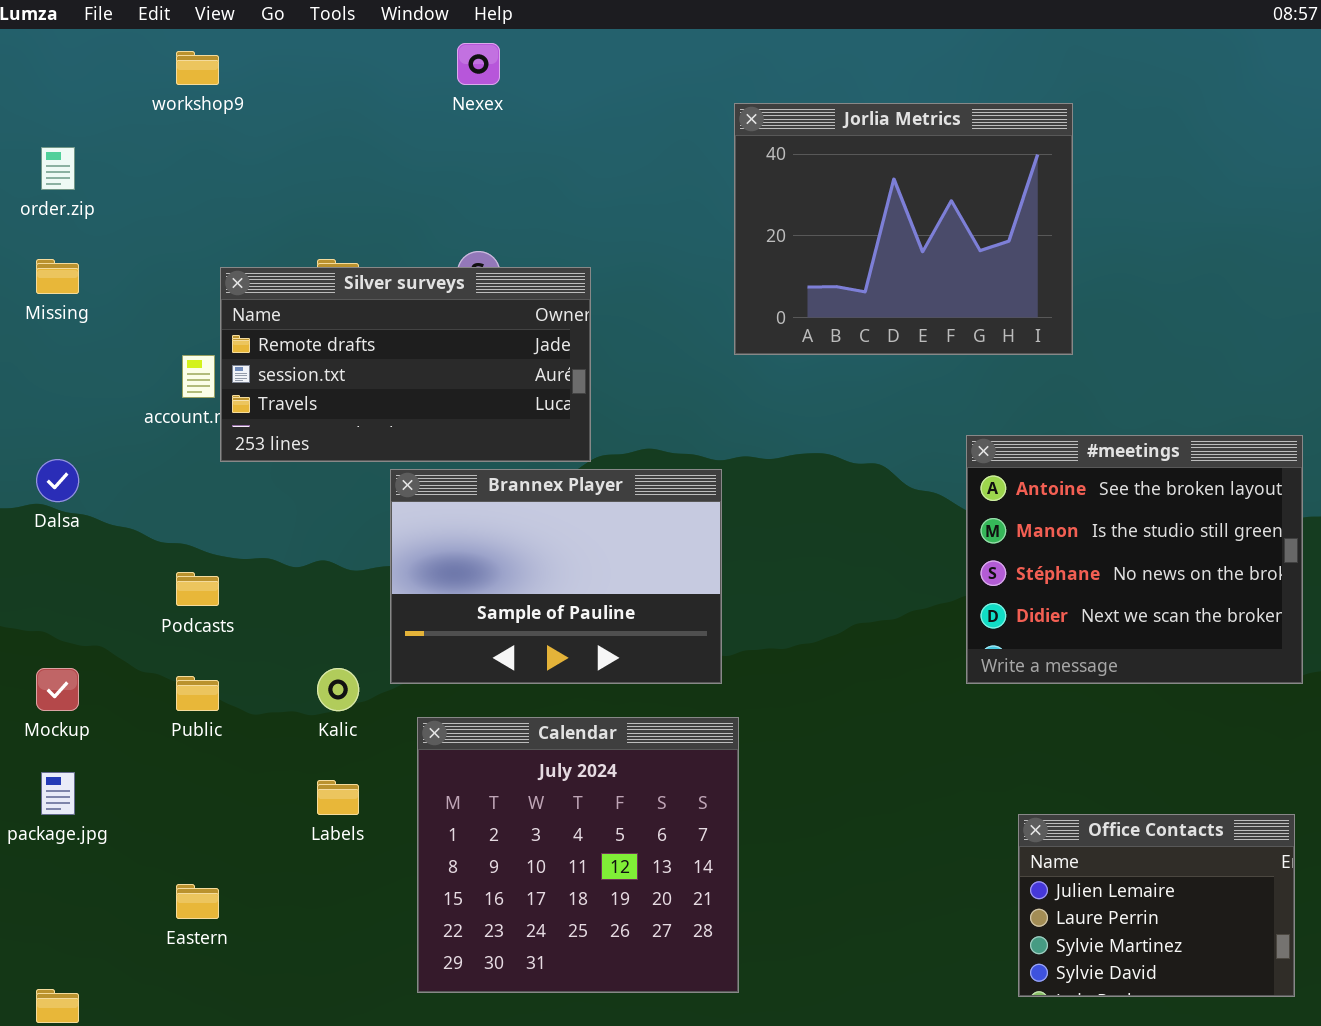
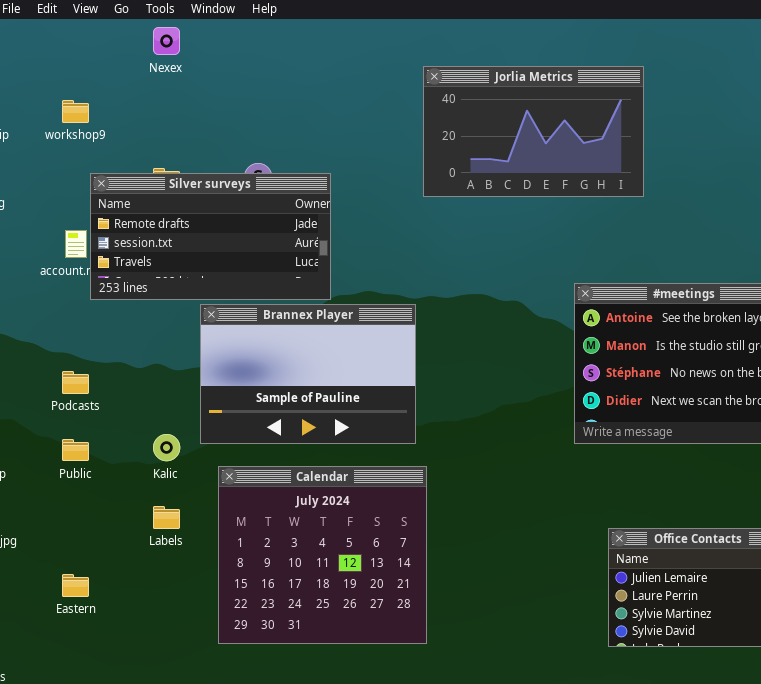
Nexex: [457,43,500,85] -> [153,27,180,55], moved
workshop9: [176,51,219,85] -> [62,100,89,123], moved
Jorlia Metrics: [734,103,1073,355] -> [423,66,644,197], resized

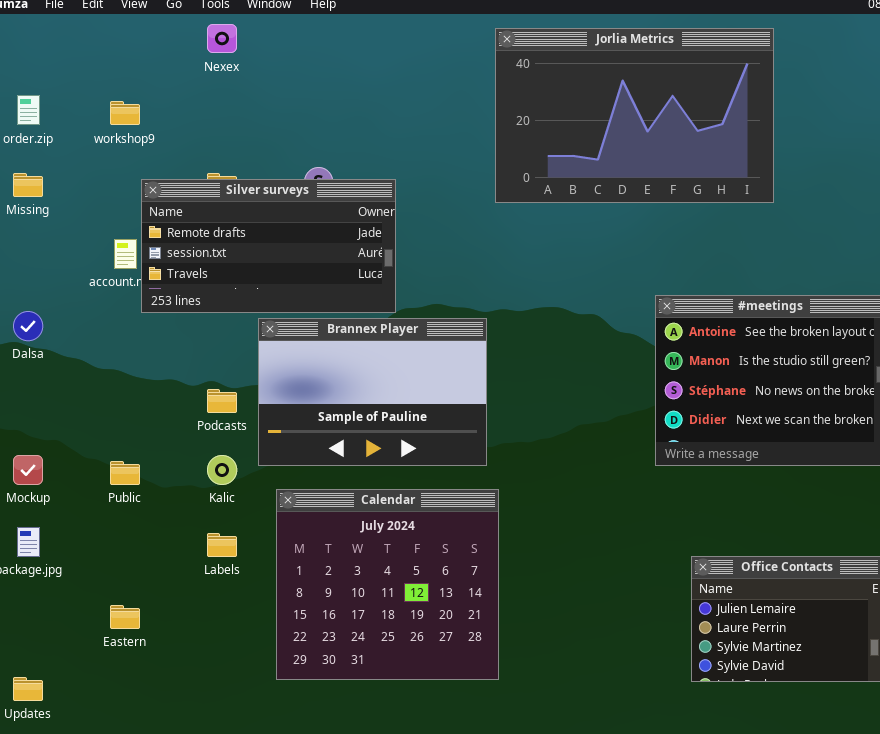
Jorlia Metrics: [423,66,644,197] -> [495,28,774,203], resized
Podcasts: [62,371,89,394] -> [207,389,237,413], moved

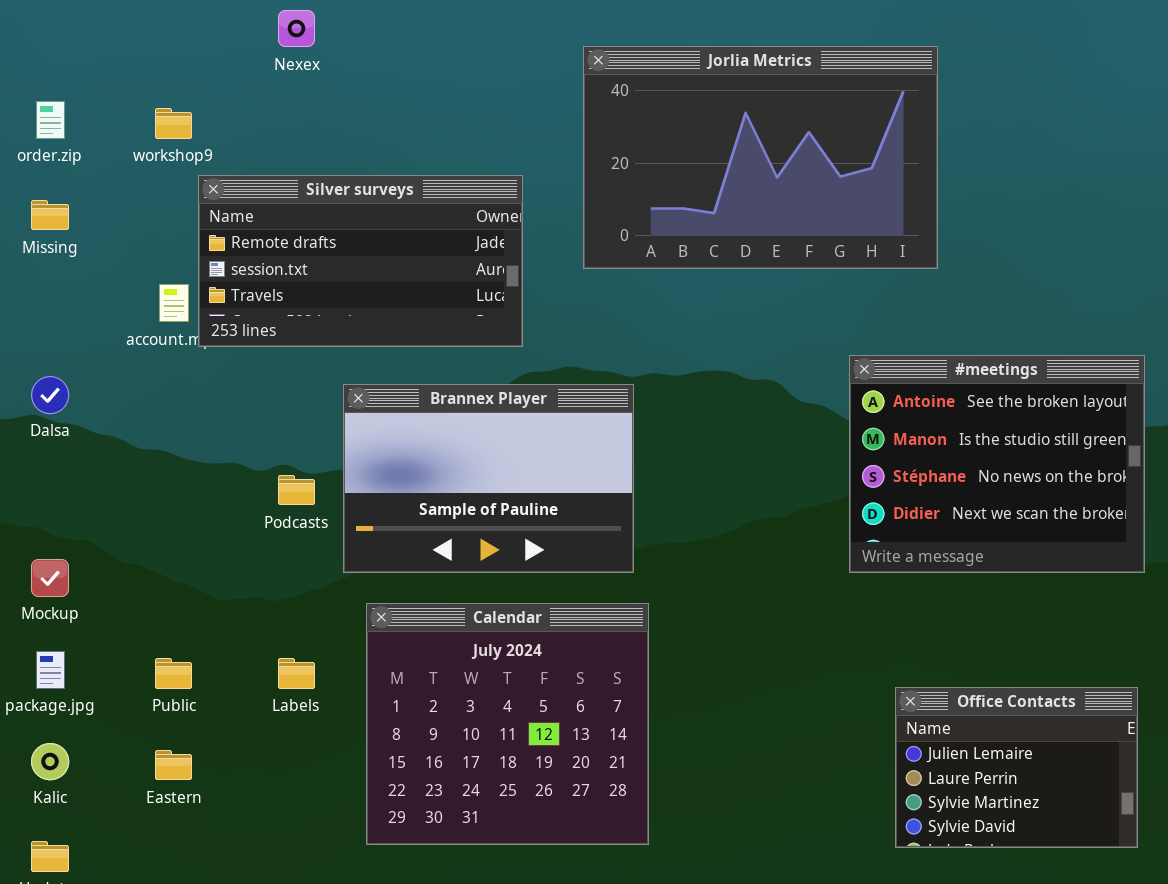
Jorlia Metrics: [495,28,774,203] -> [583,46,938,269], moved
Silver surveys: [141,179,396,313] -> [198,175,523,347], moved
Kalic: [207,455,237,485] -> [31,743,69,780], moved
Public: [110,461,140,485] -> [155,658,192,689], moved

